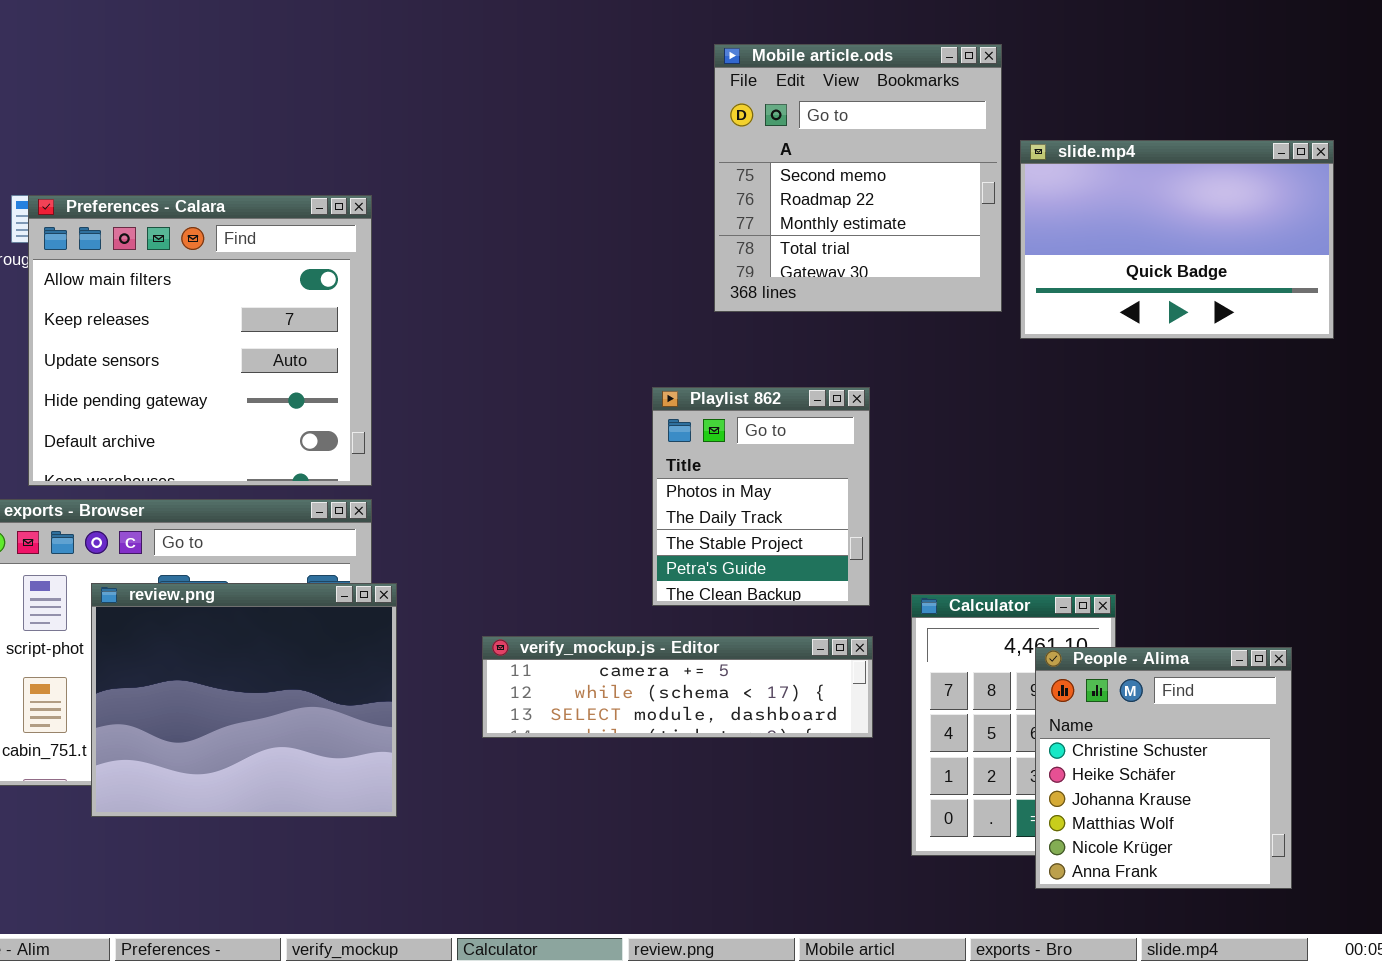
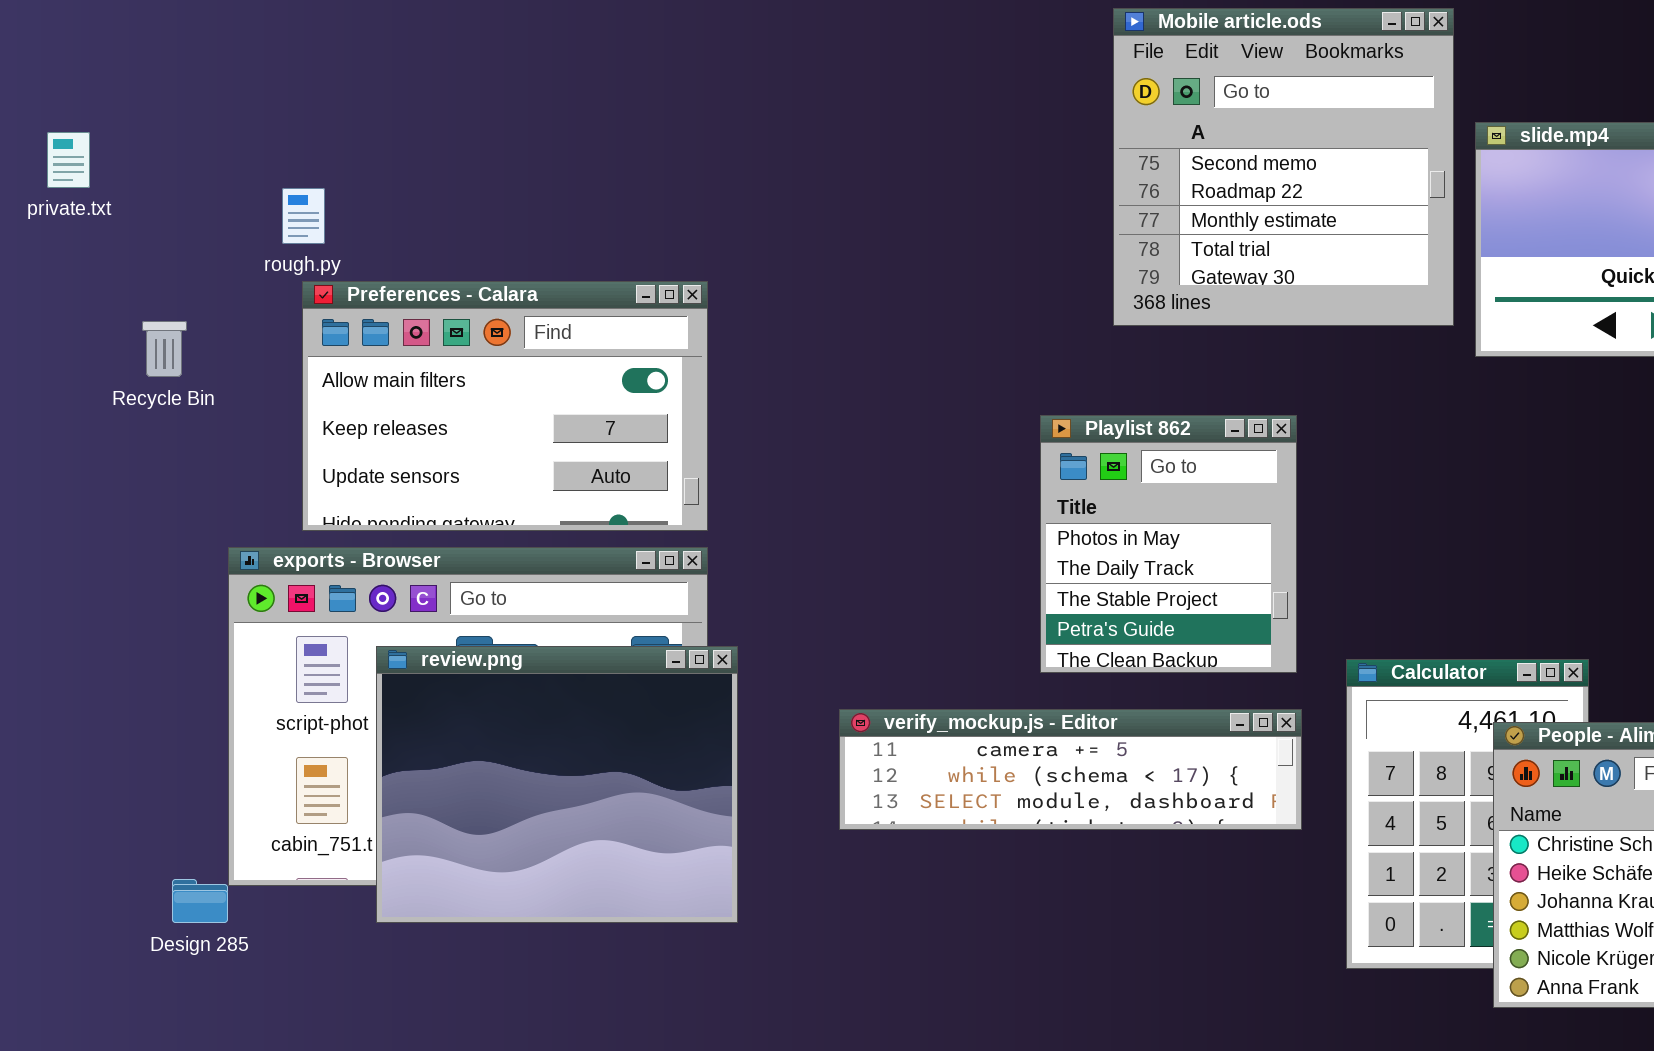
Preferences - Calara: [28,195,372,486] -> [302,281,708,531], resized

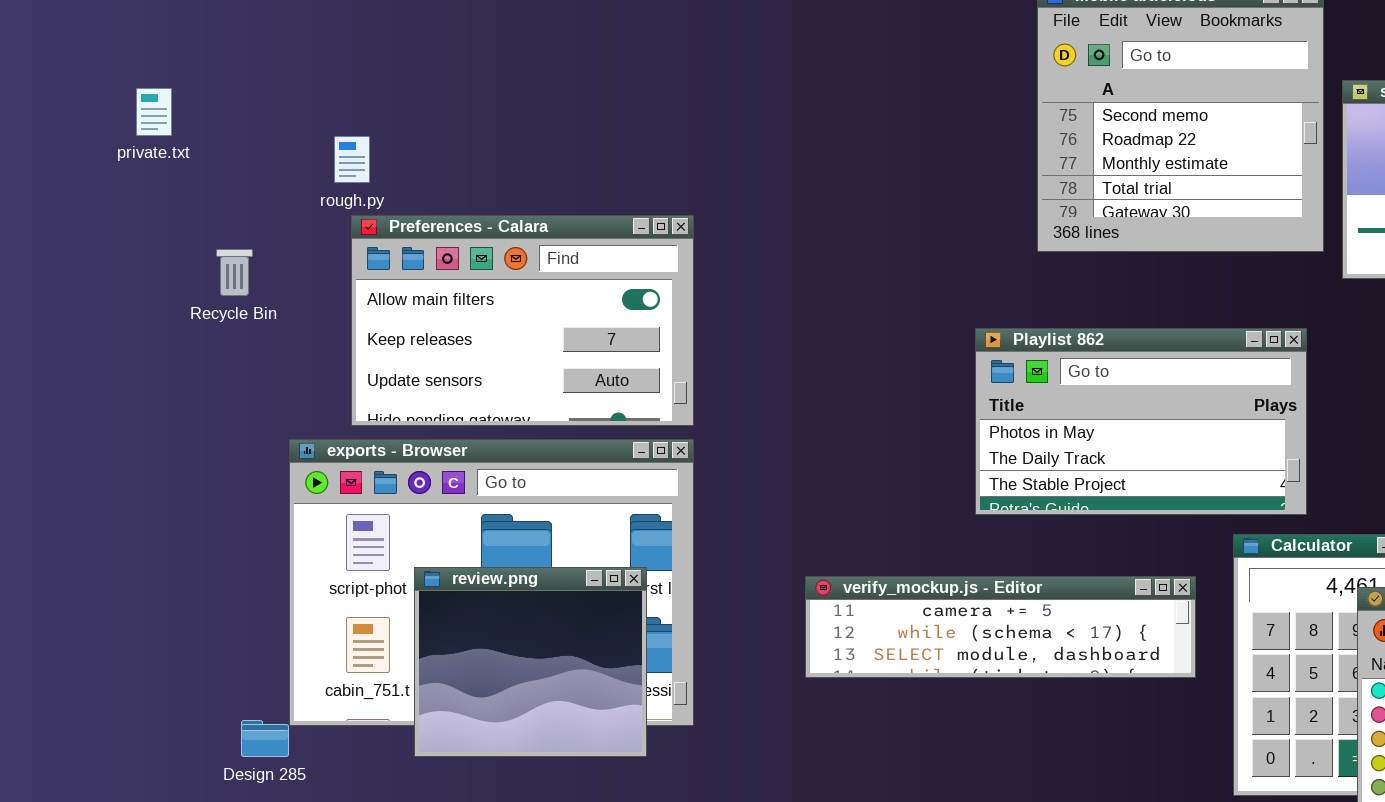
Playlist 862: [1040,415,1297,673] -> [975,328,1307,515], resized
review.png: [376,646,738,923] -> [414,567,647,757], resized

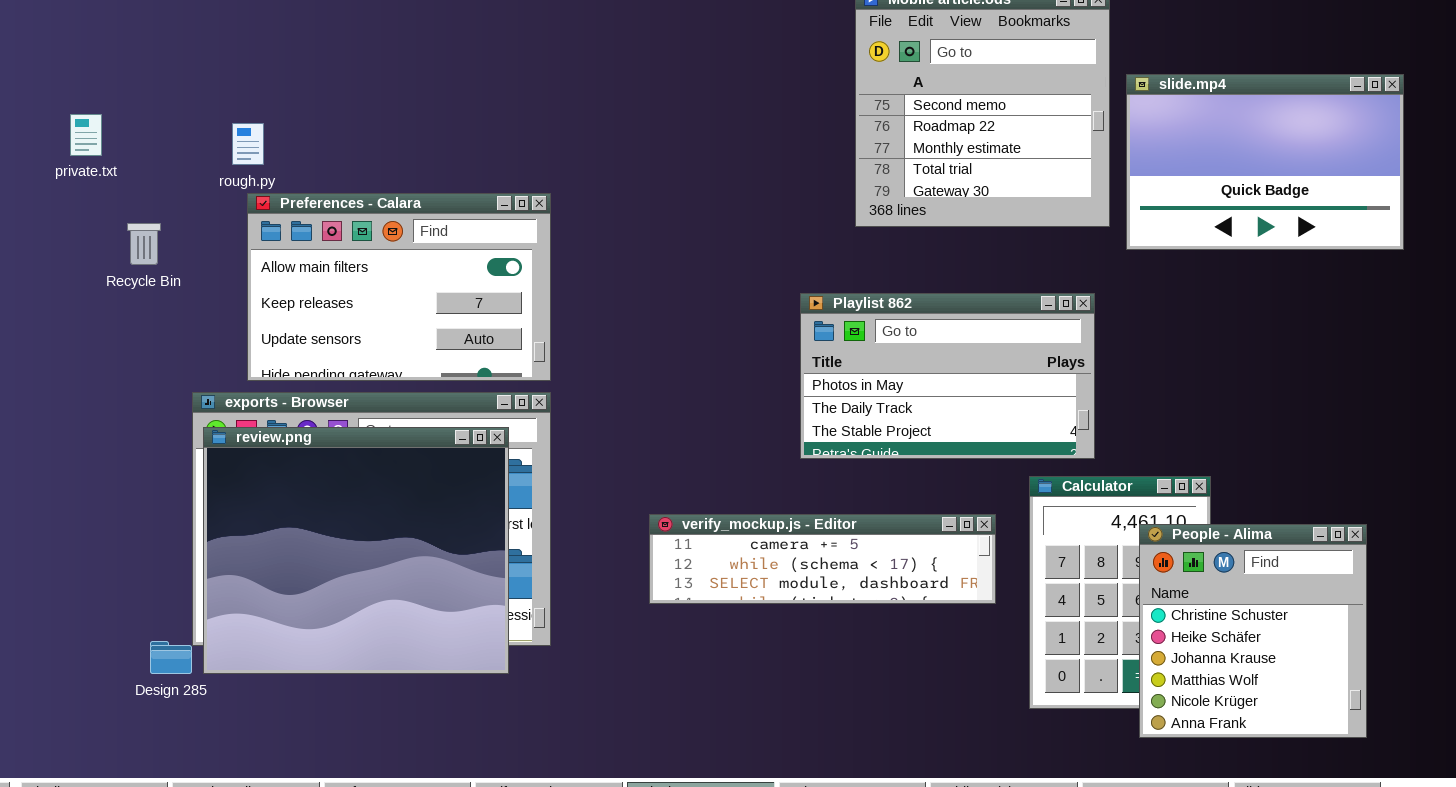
private.txt: [136,88,172,136] -> [70,114,102,156], moved
review.png: [414,567,647,757] -> [203,427,509,674], resized

